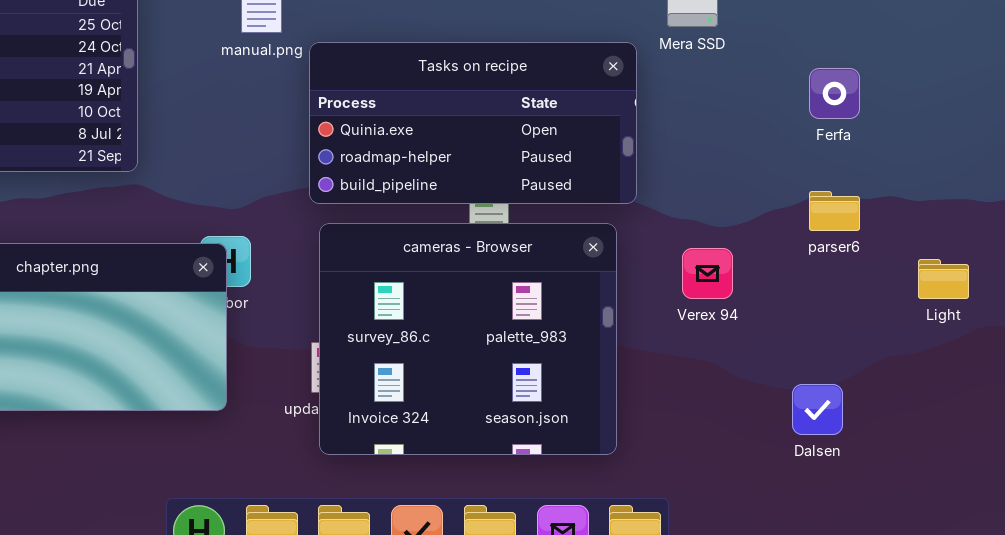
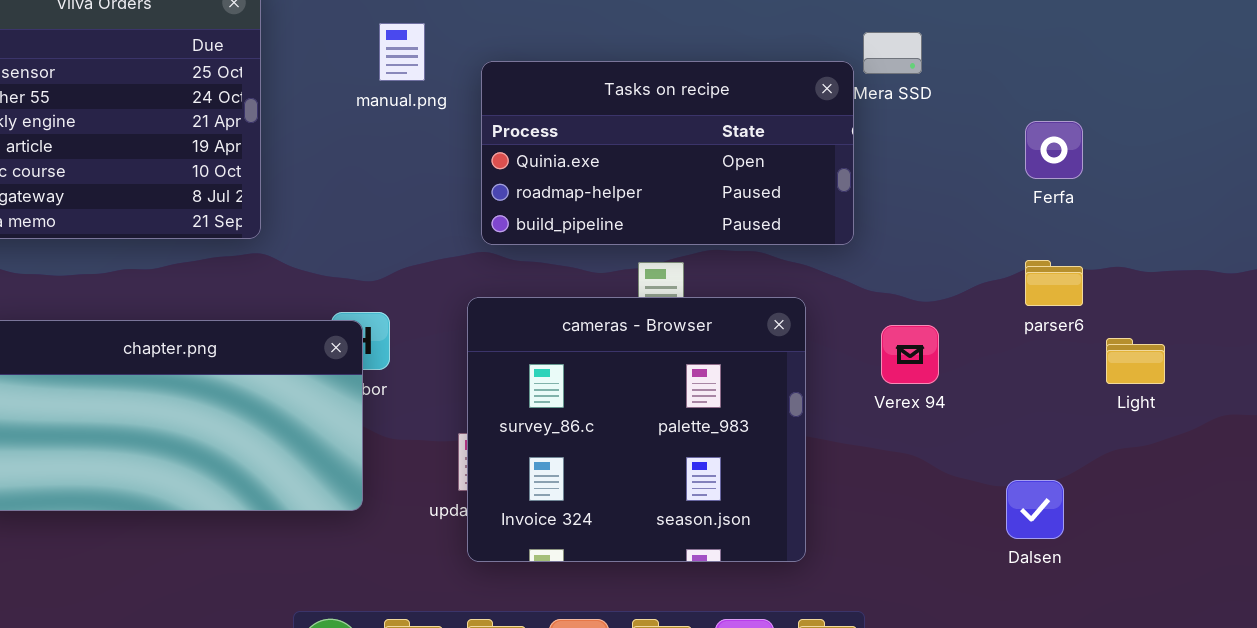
Tasks on recipe: [309,42,637,204] -> [481,61,854,245], moved
Light: [918,259,969,299] -> [1106,338,1165,384], moved

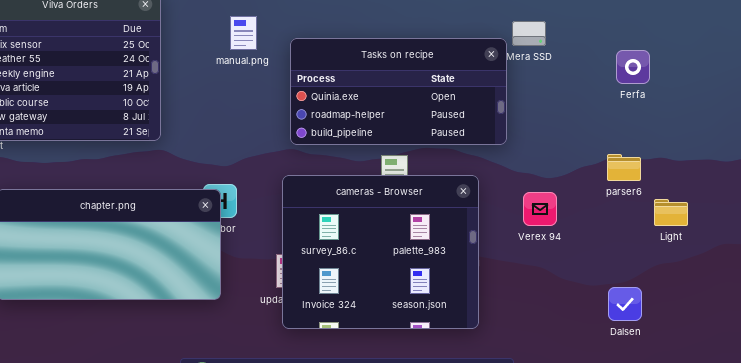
Ferfa: [1025,121,1083,179] -> [616,50,650,84], moved
Dalsen: [1006,480,1064,539] -> [608,287,642,321], moved

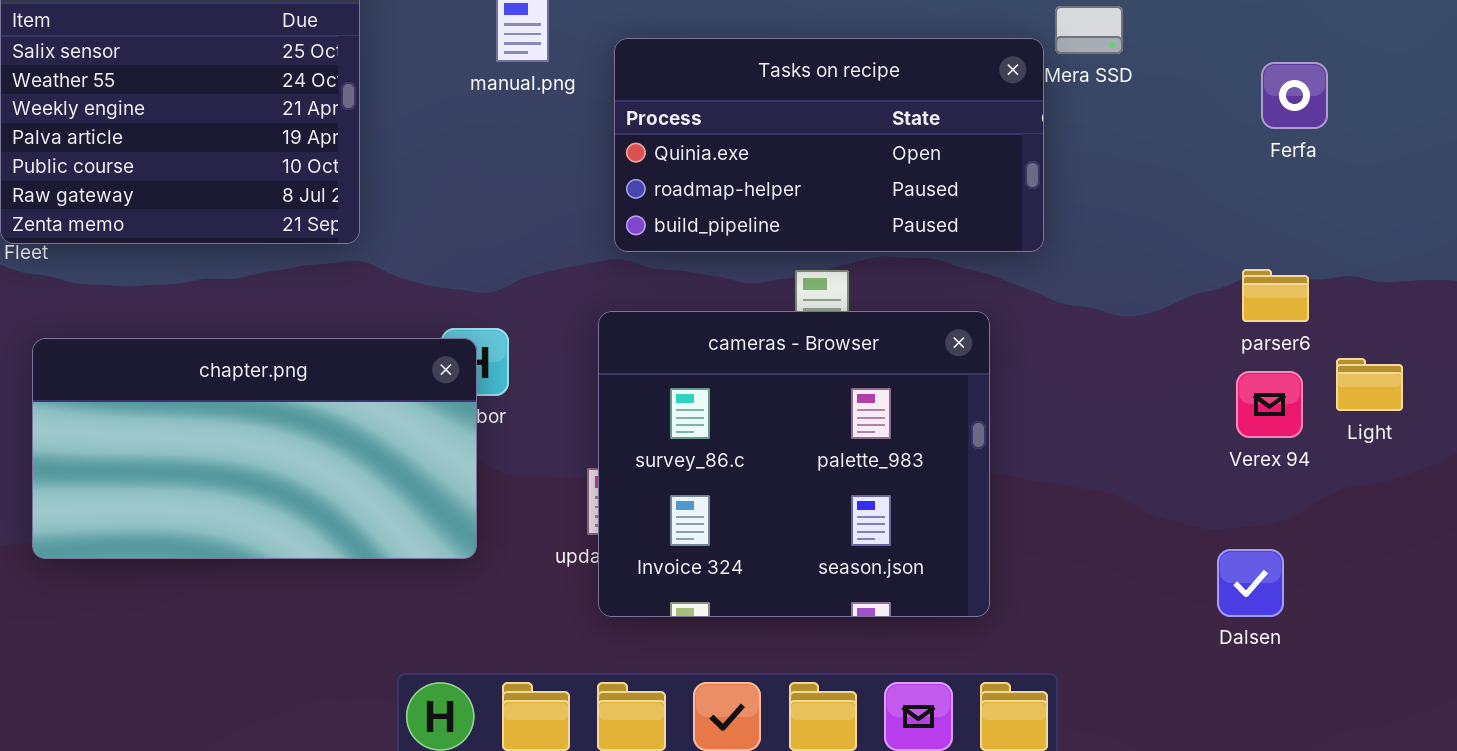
Verex 94: [523,192,557,226] -> [1236,371,1303,438], moved
Dalsen: [608,287,642,321] -> [1217,549,1284,617], moved

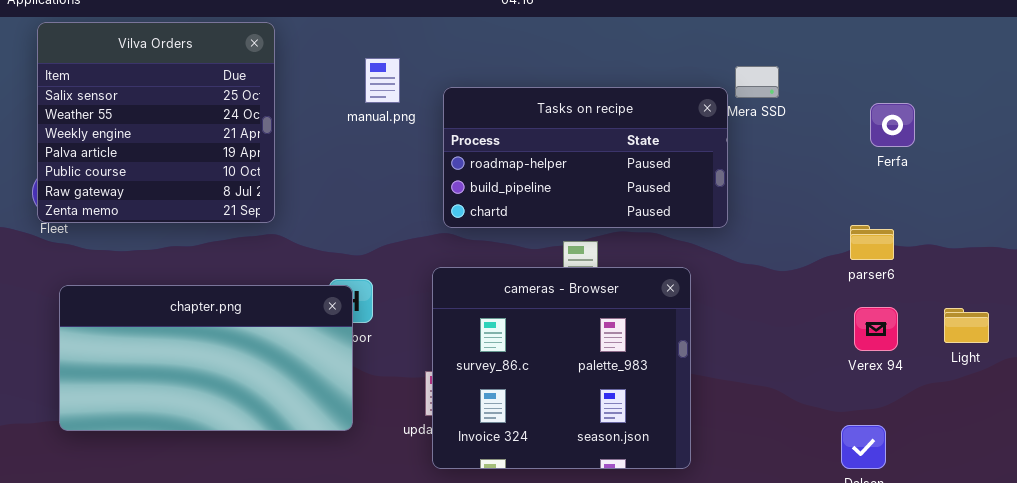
Tasks on recipe: [614,38,1044,252] -> [443,87,728,228], scrolled down 1 row
parser6: [1242,269,1309,322] -> [850,225,894,260], moved
Light: [1336,358,1403,411] -> [944,308,989,343], moved

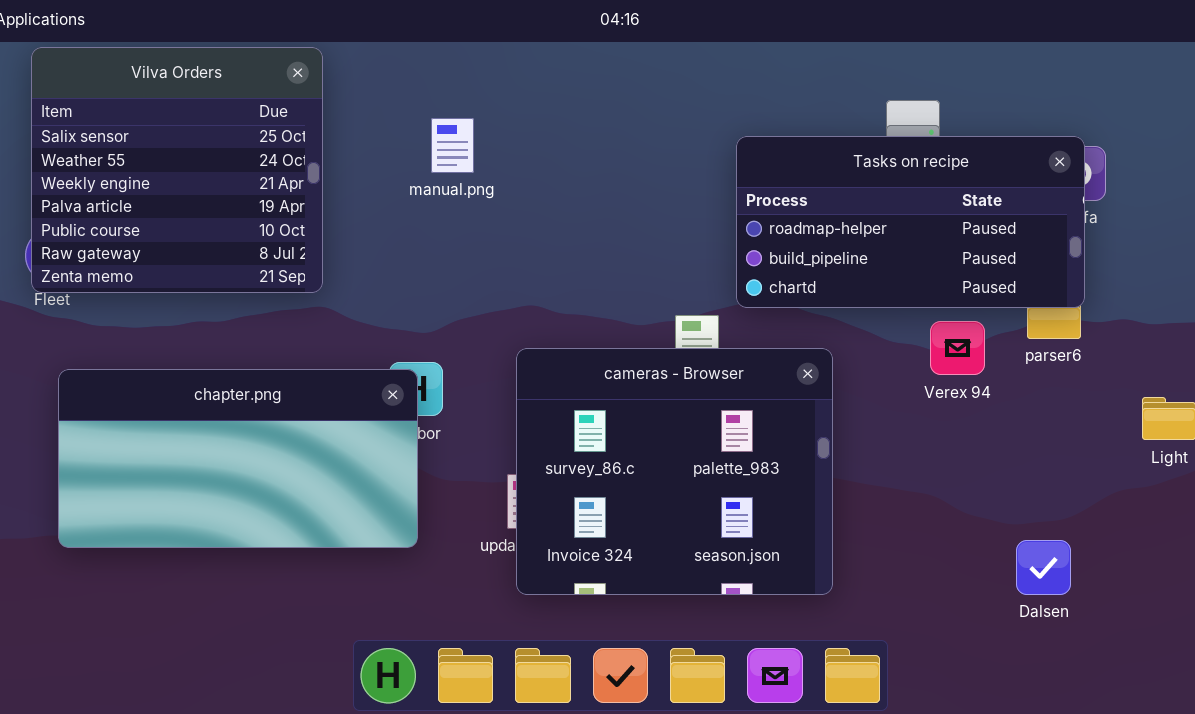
manual.png: [365,58,400,103] -> [431,118,474,173], moved
Tasks on recipe: [443,87,728,228] -> [736,136,1085,308], moved
Verex 94: [854,307,898,351] -> [930,321,985,375], moved

